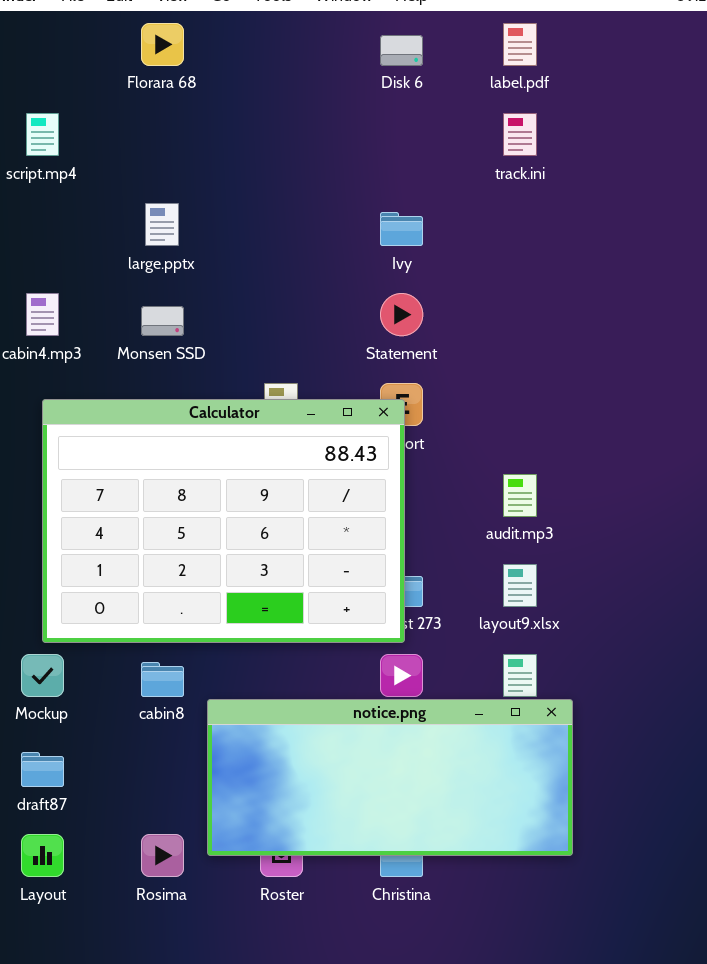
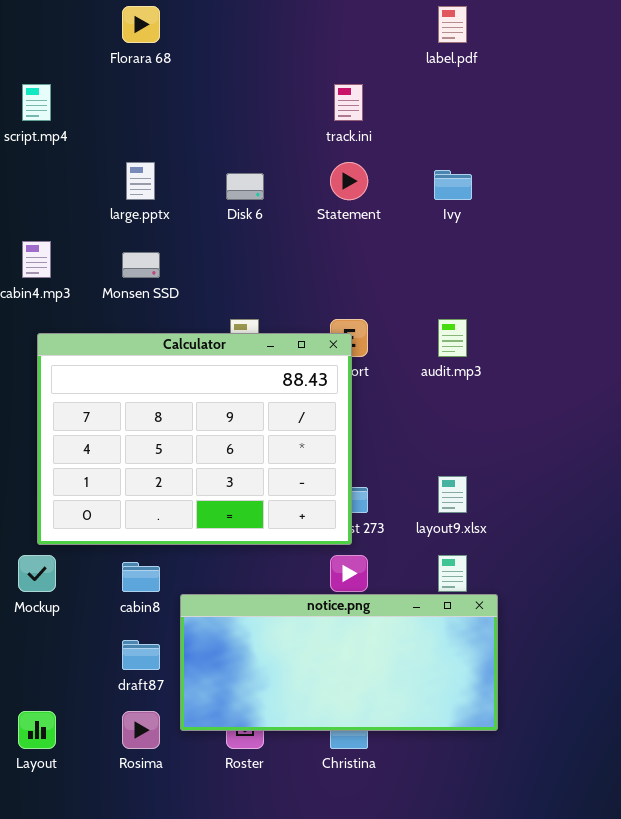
Disk 6: [380,35,423,66] -> [226,173,264,200], moved
track.ini: [503,113,537,156] -> [334,84,363,121], moved
Ivy: [380,212,423,246] -> [434,170,472,200], moved
Statement: [380,293,423,336] -> [330,162,368,200], moved
audit.mp3: [503,474,537,517] -> [438,319,467,357], moved
draft87: [21,752,64,787] -> [122,640,160,670], moved

